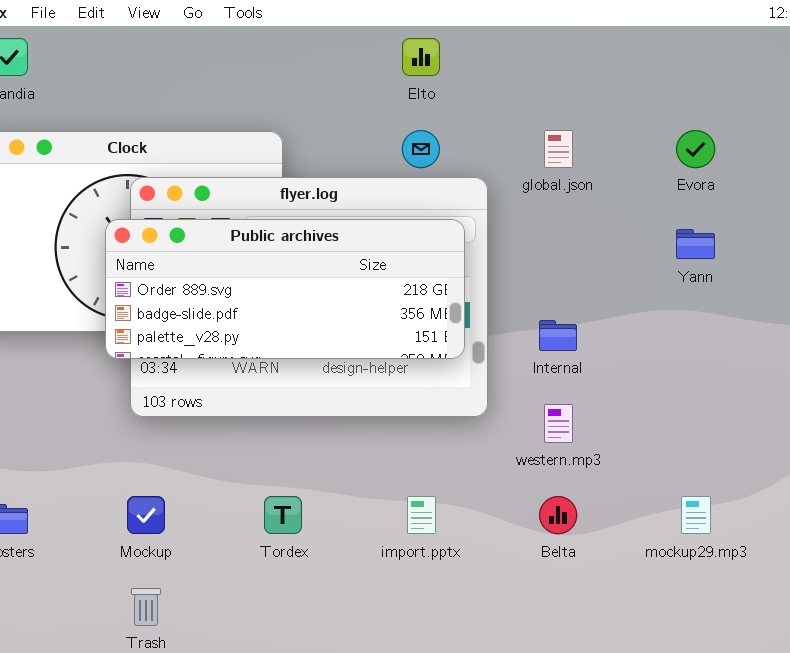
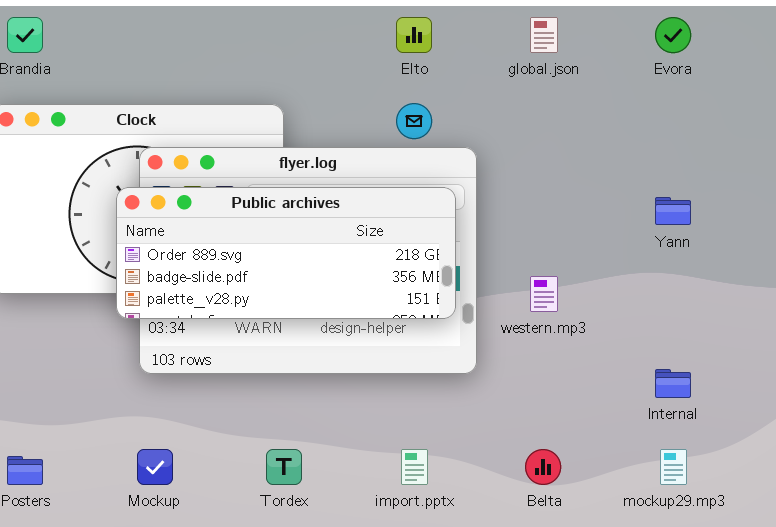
global.json: [544,130,573,168] -> [530,17,558,53], moved
Evora: [676,130,715,168] -> [655,17,691,53], moved
Internal: [539,320,577,351] -> [655,369,691,398], moved
western.mp3: [544,404,573,443] -> [530,276,558,312], moved

